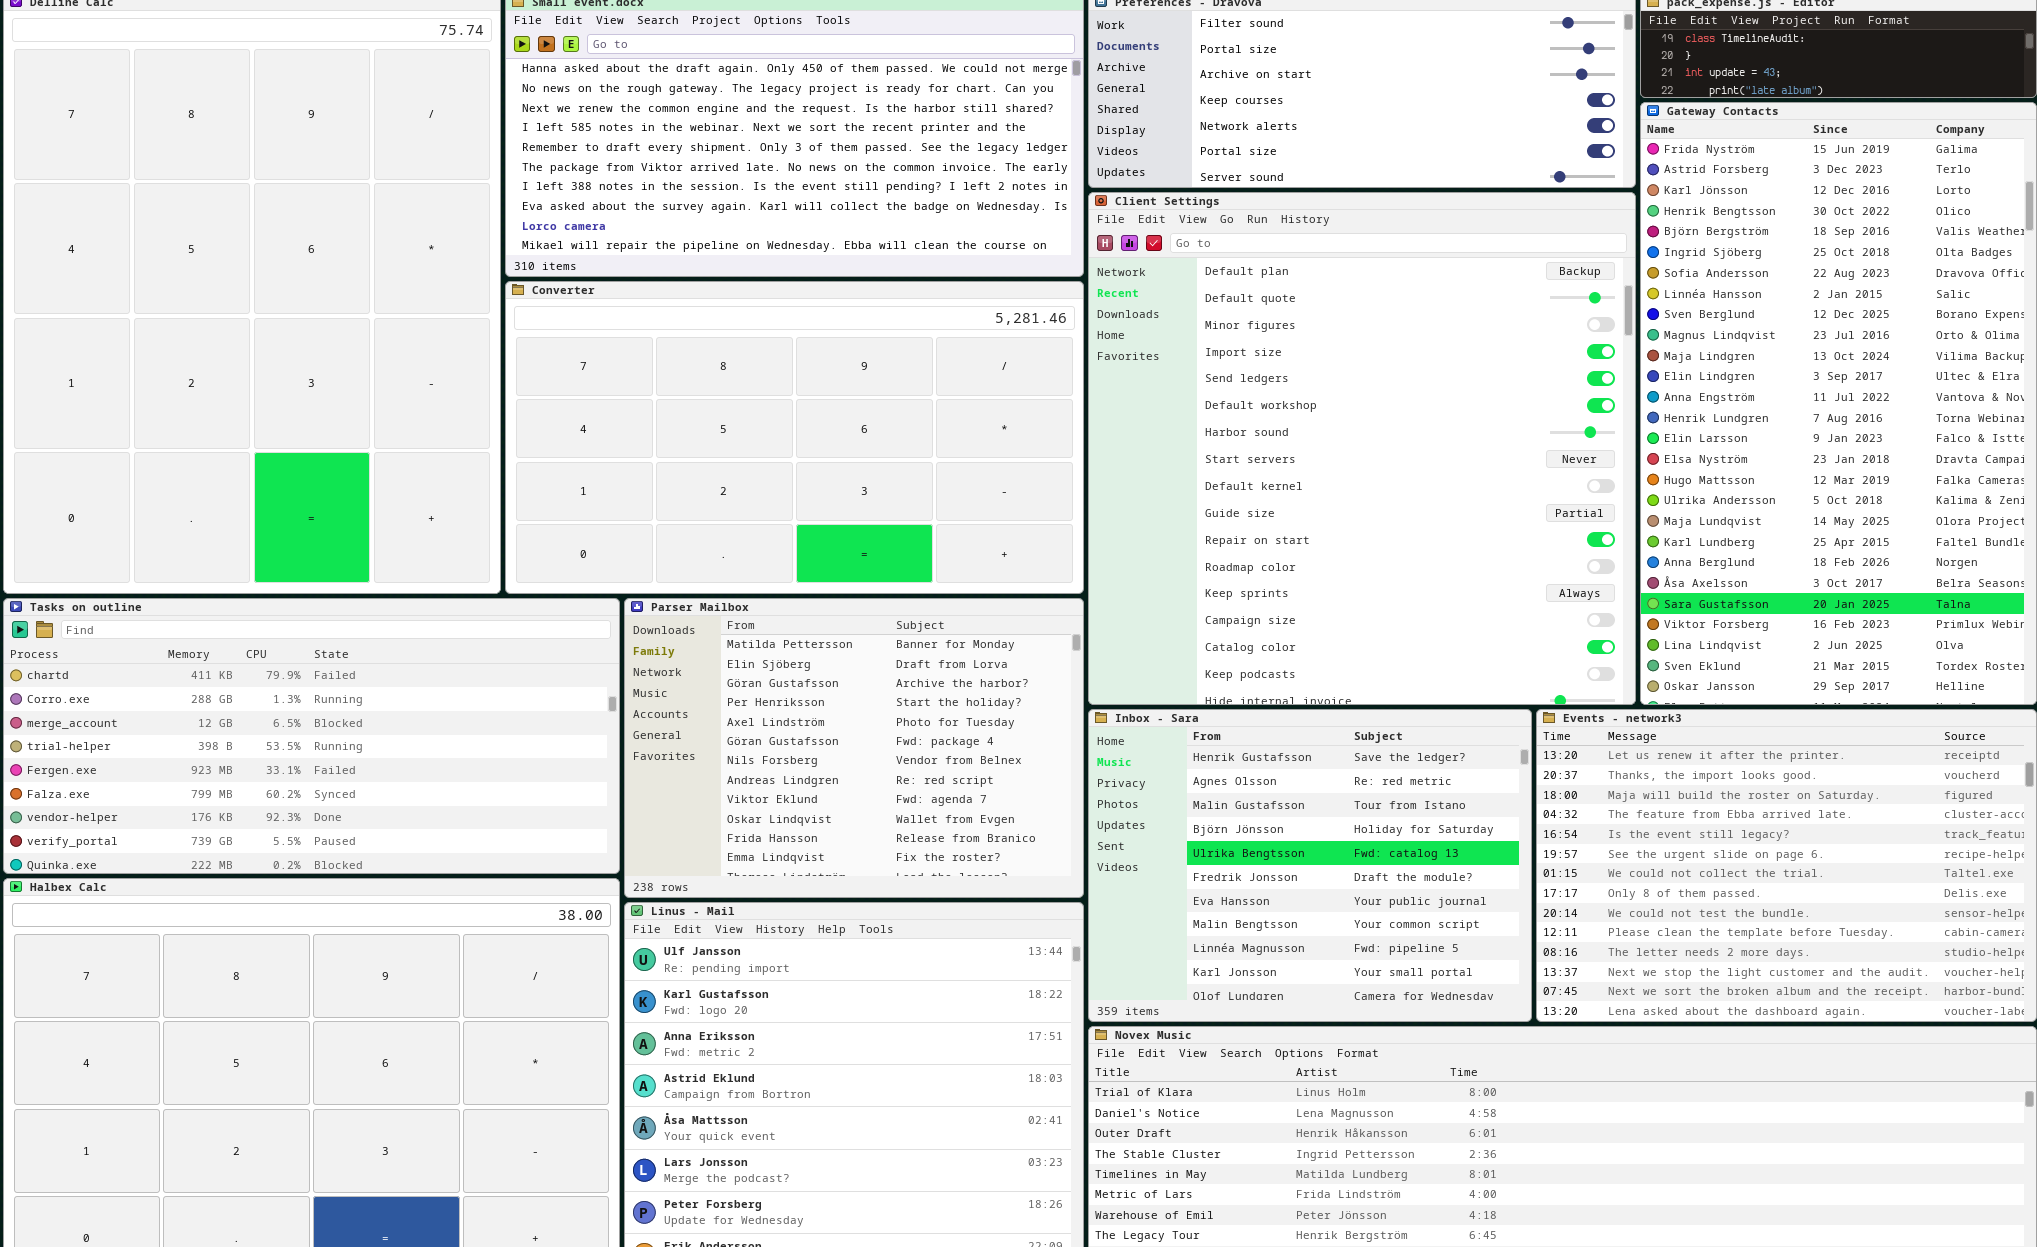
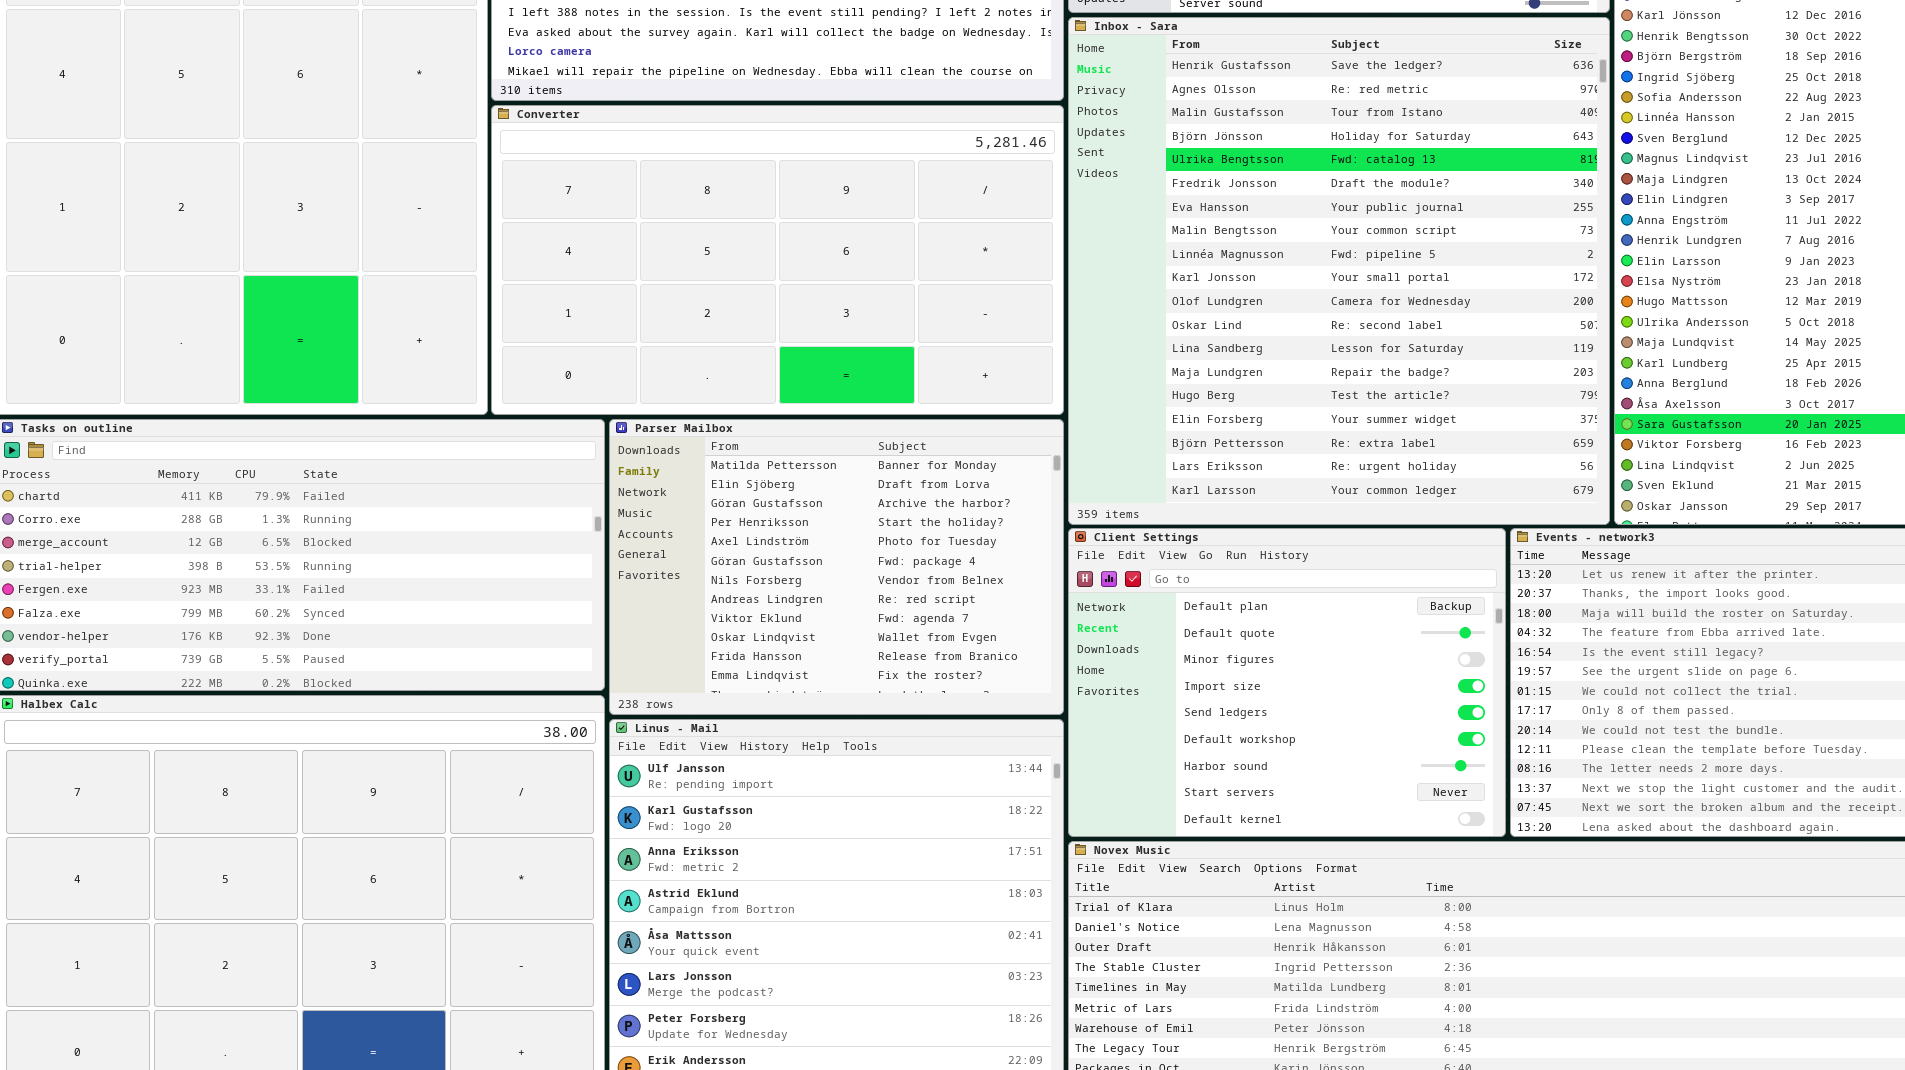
Client Settings: [1088,192,1636,705] -> [1068,528,1506,837], moved, resized
Inbox - Sara: [1088,709,1532,1022] -> [1068,17,1610,525], moved, resized

